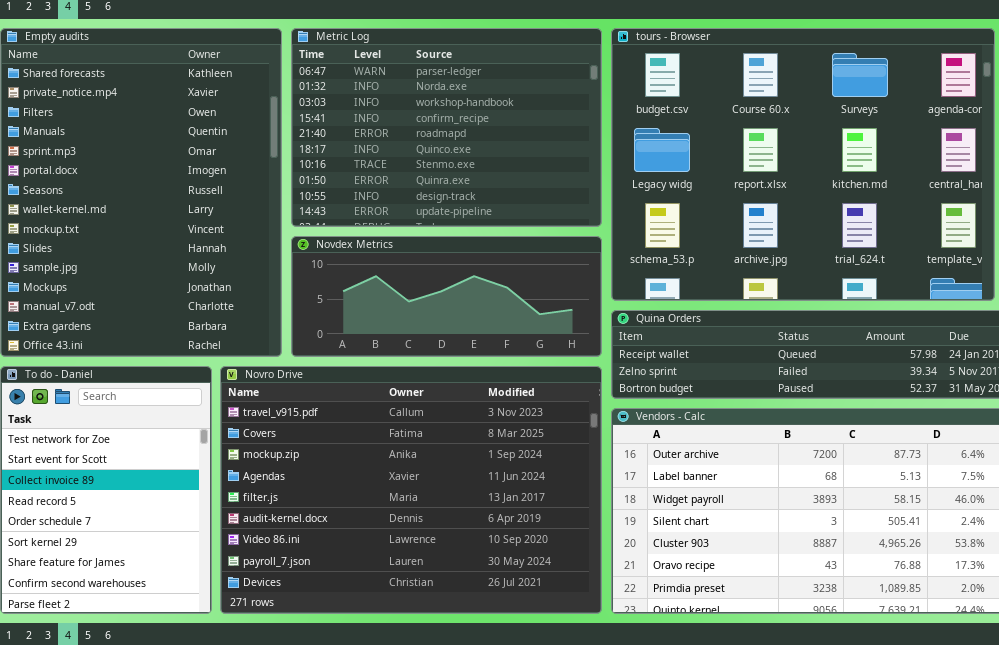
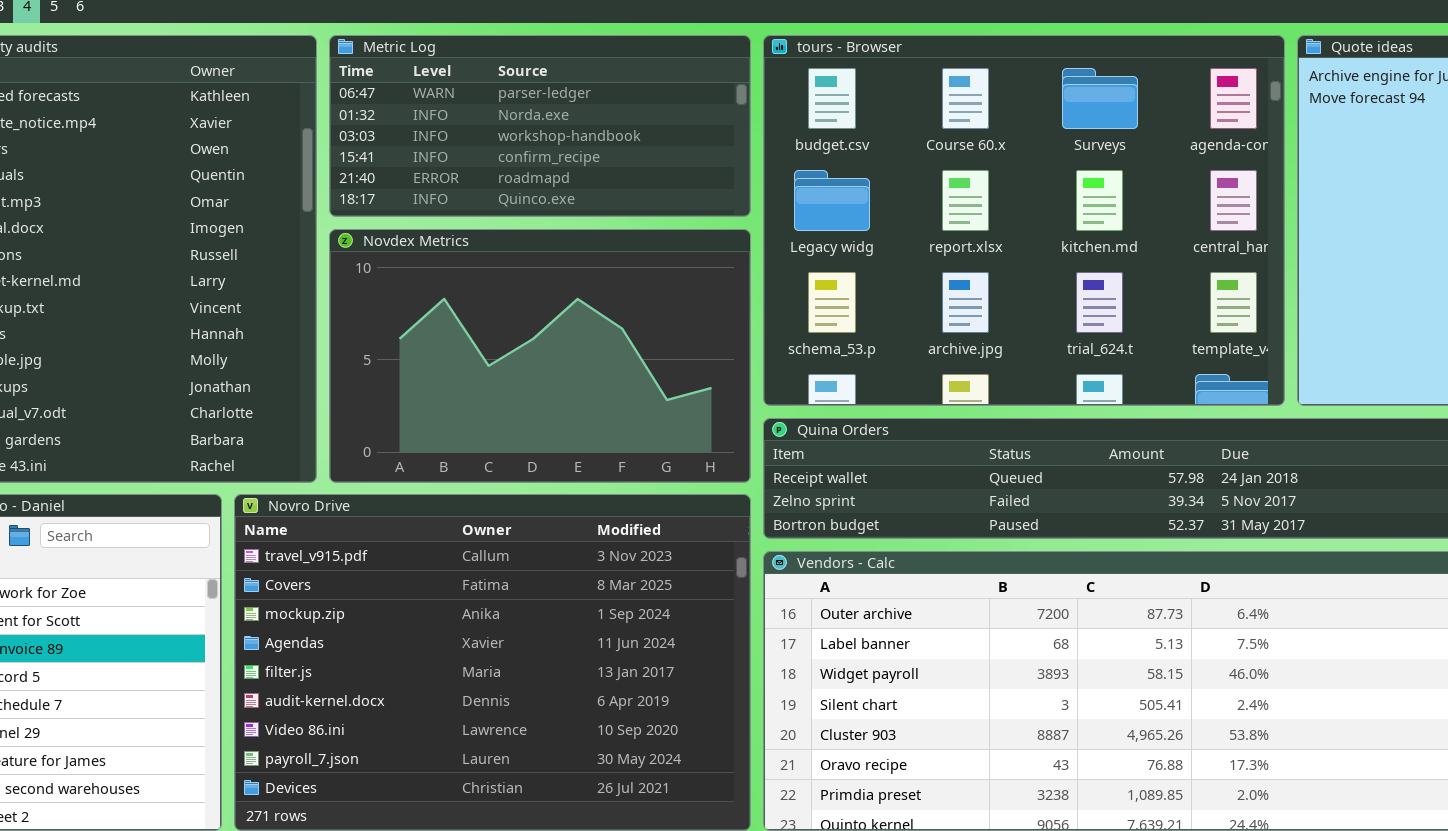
Metric Log: [291,28,602,227] -> [329,35,751,217], resized
Novdex Metrics: [291,236,602,357] -> [329,229,751,483], resized

